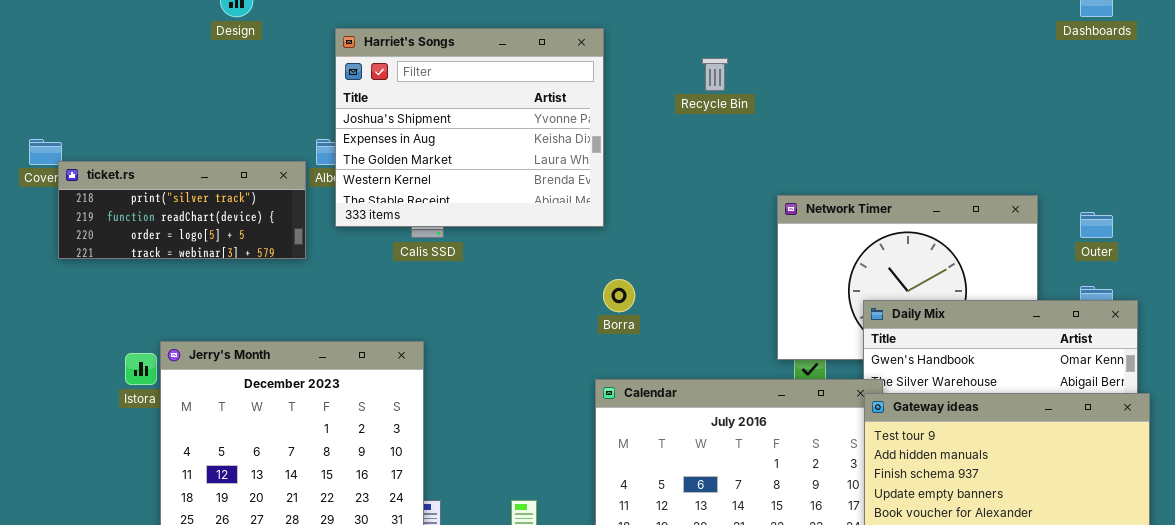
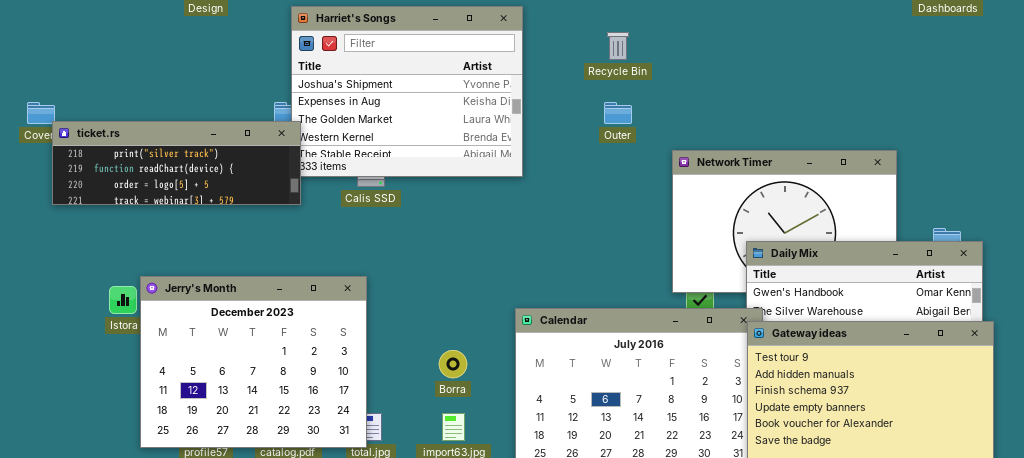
ticket.rs: [58,161,306,259] -> [52,121,301,205], resized
Outer: [1080,212,1113,238] -> [604,102,632,124], moved
Borra: [603,279,635,312] -> [439,350,467,378], moved

